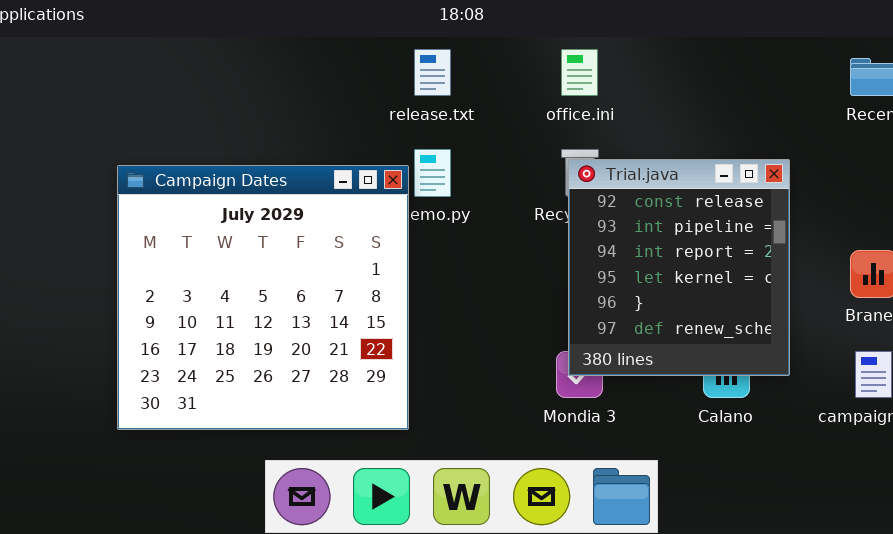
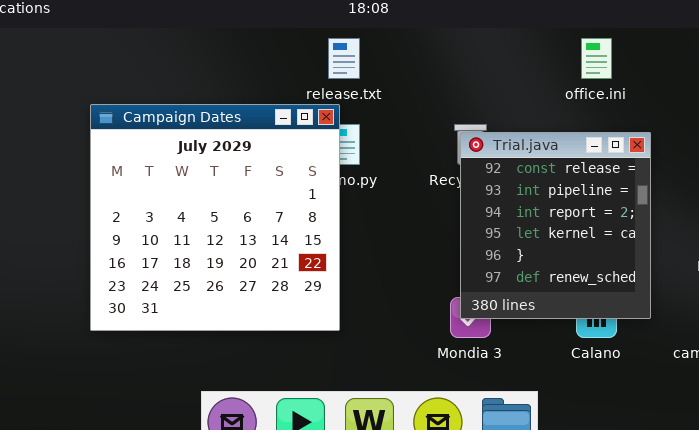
office.ini: [561,49,598,96] -> [581,38,612,79], moved
Campaign Dates: [117,165,409,430] -> [90,104,340,331], moved

